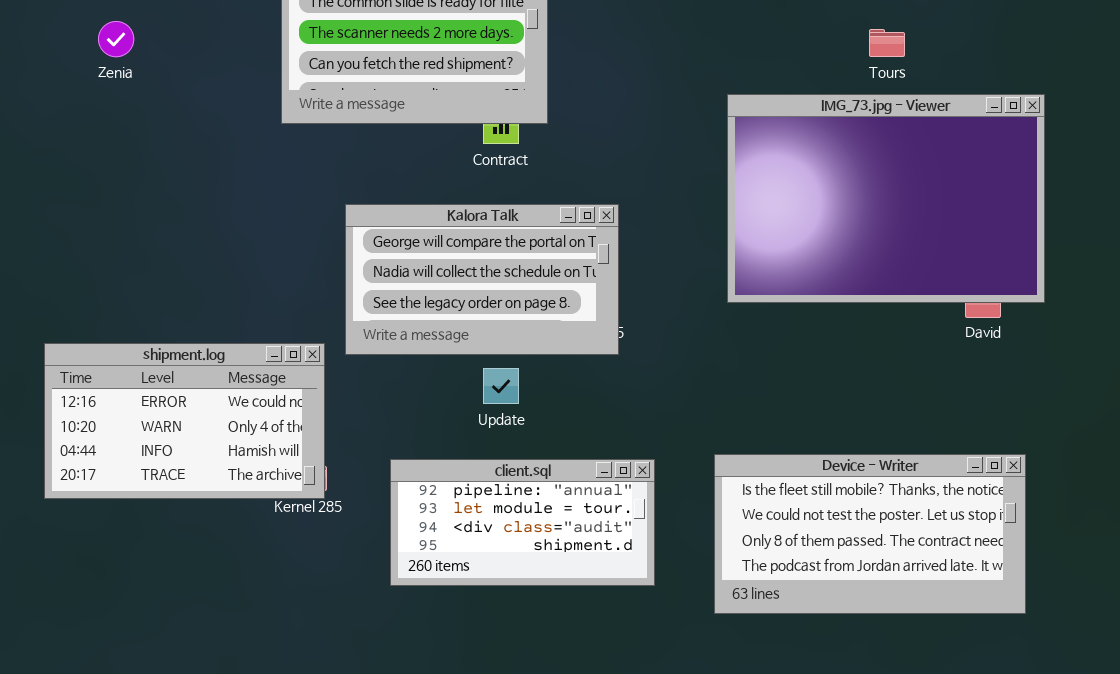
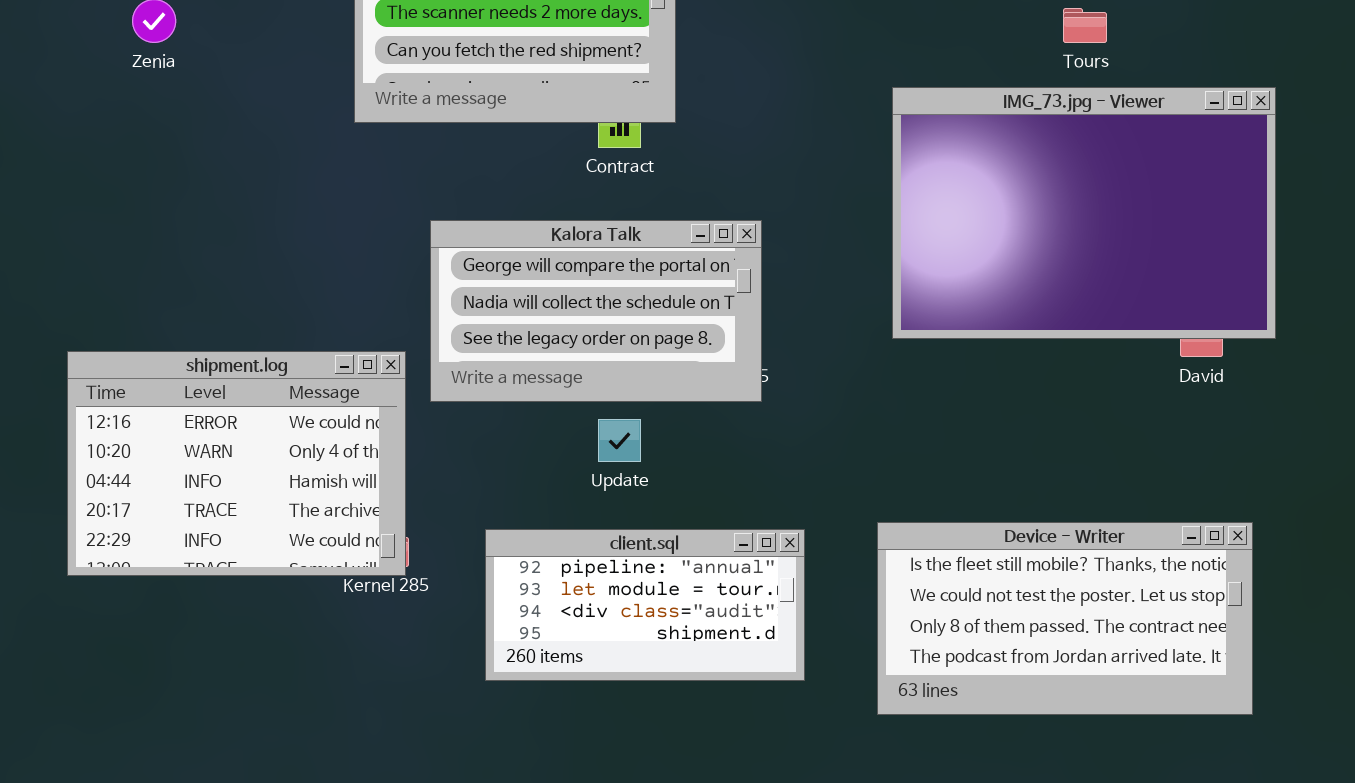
shipment.log: [44,343,325,499] -> [67,351,406,576], resized

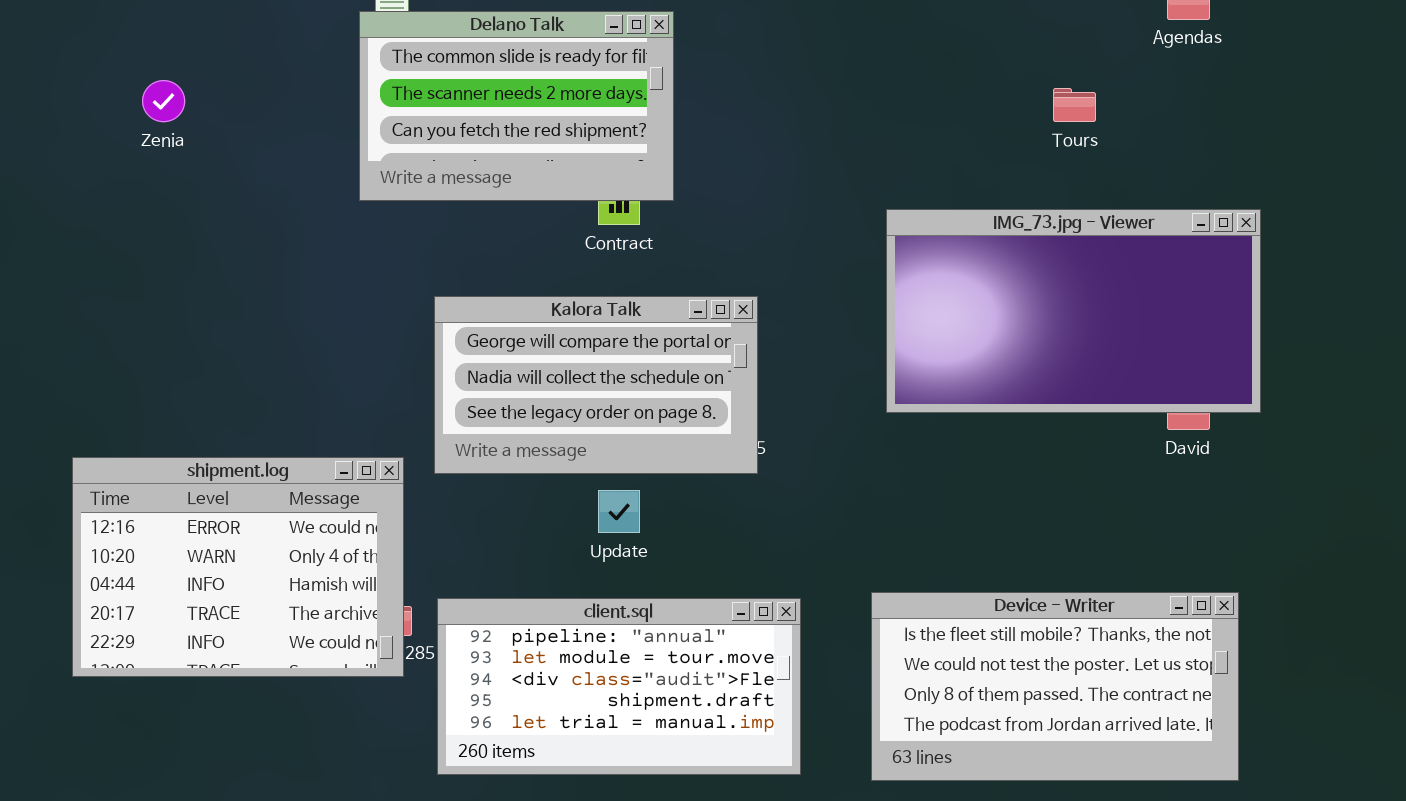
IMG_73.jpg - Viewer: [892,87,1276,339] -> [886,209,1261,413], resized
shipment.log: [67,351,406,576] -> [72,457,404,677], moved
client.sql: [485,529,805,681] -> [437,598,801,775], resized

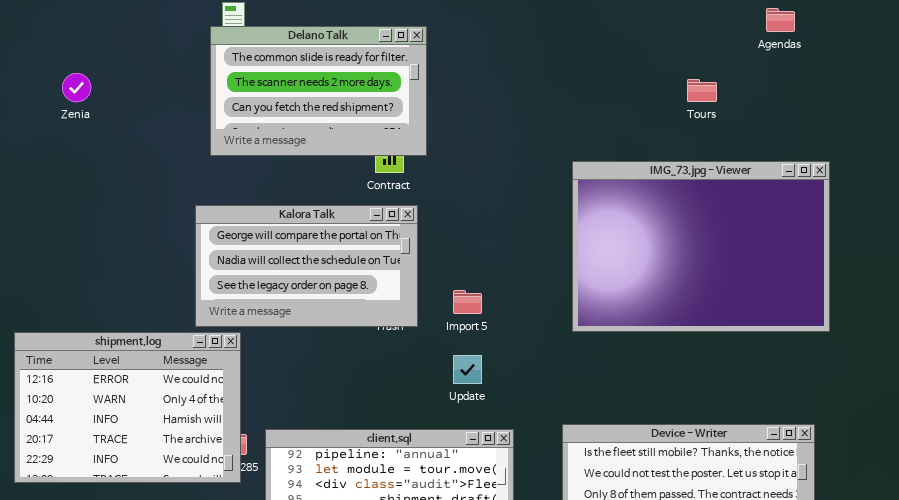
IMG_73.jpg - Viewer: [886,209,1261,413] -> [572,161,830,332], resized
Kalora Talk: [434,296,758,474] -> [195,205,418,327], moved
Update: [598,490,640,533] -> [453,355,482,384], moved

